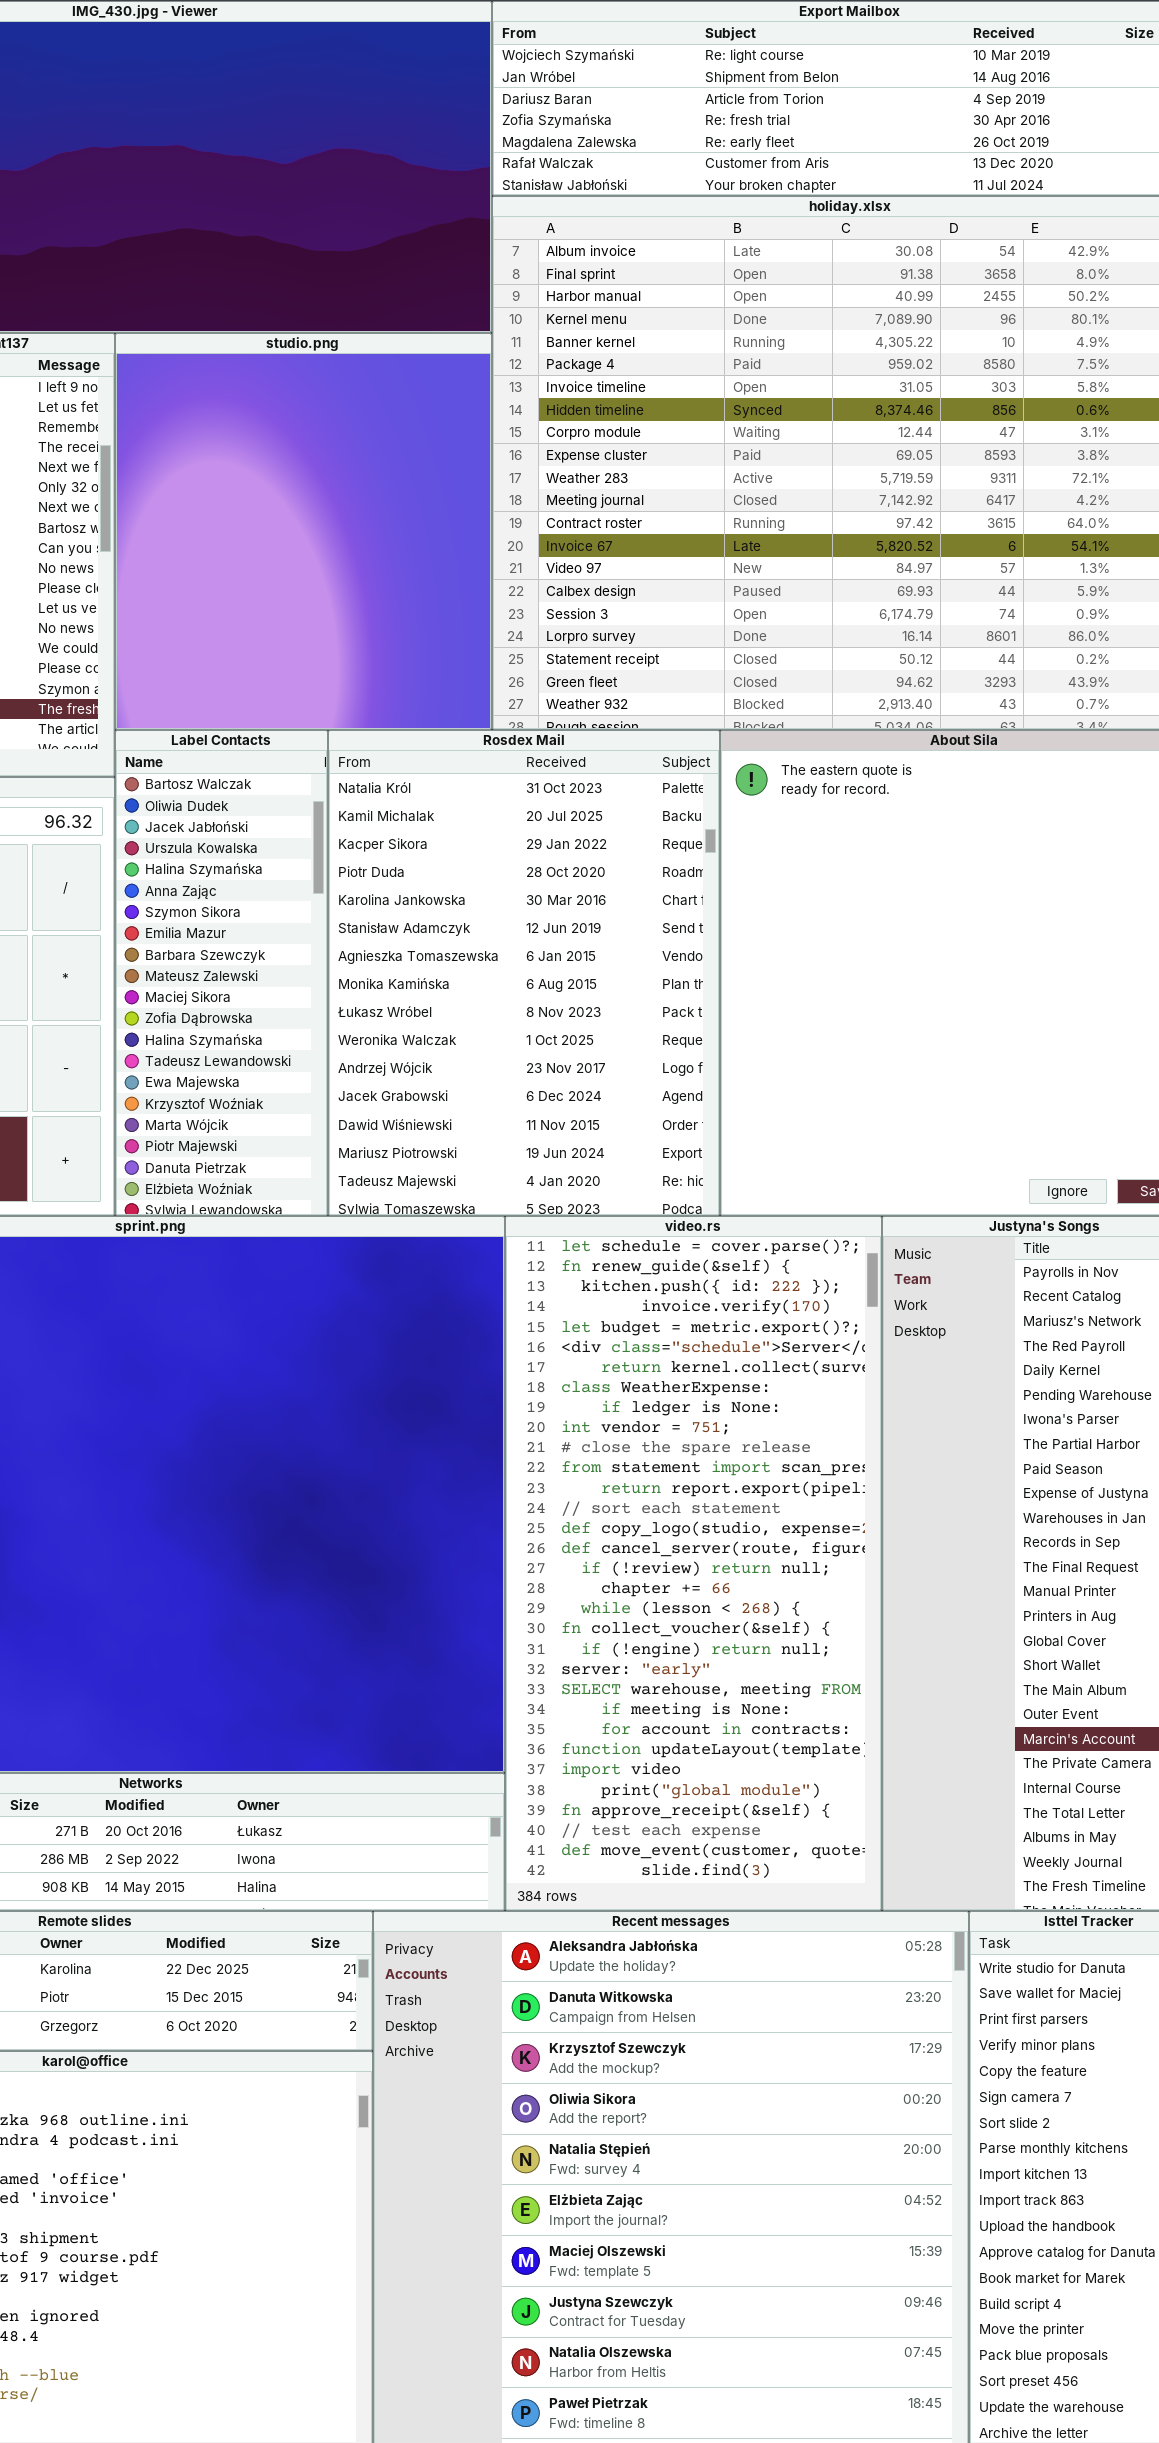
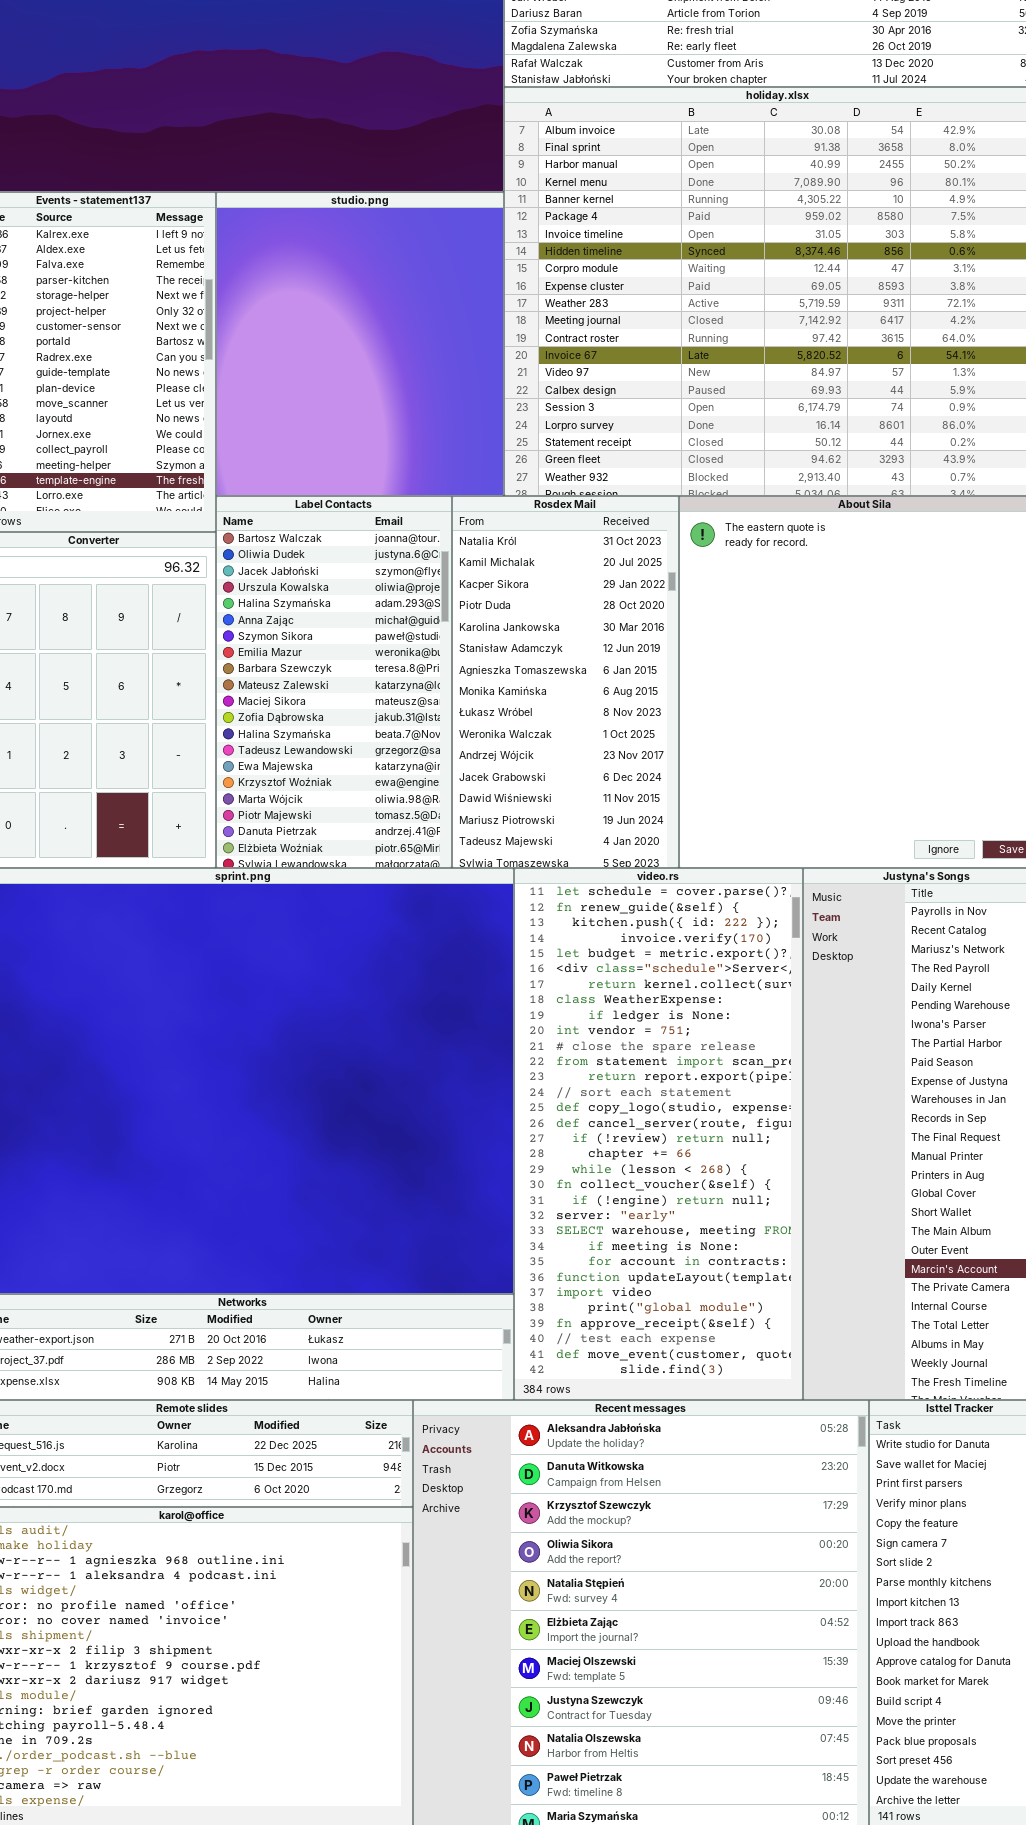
Label Contacts: [115,730,328,1216] -> [216,496,452,868], resized
Rosdex Mail: [328,730,720,1216] -> [452,496,679,868], resized

